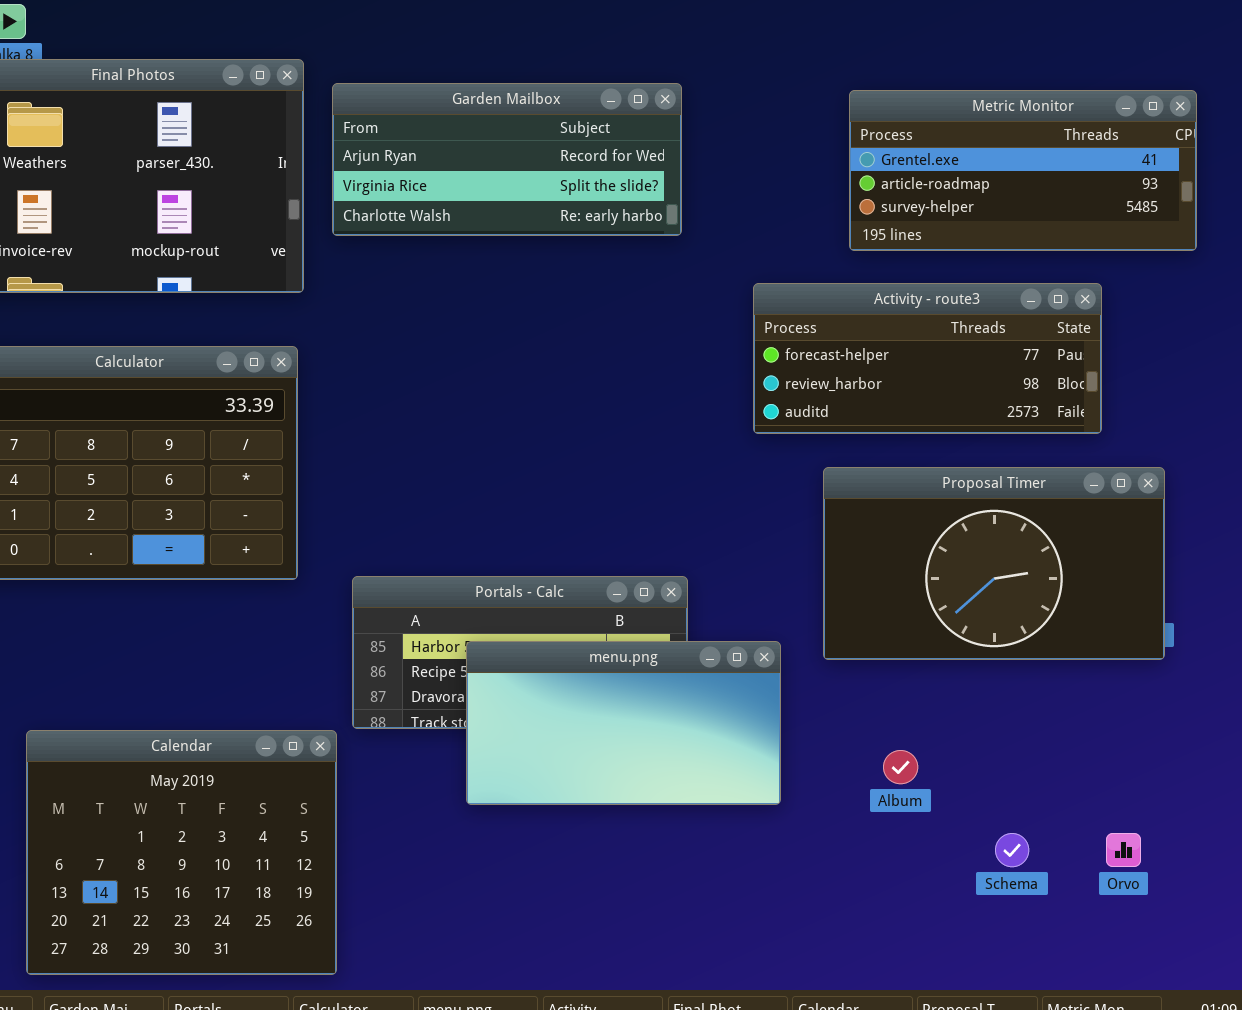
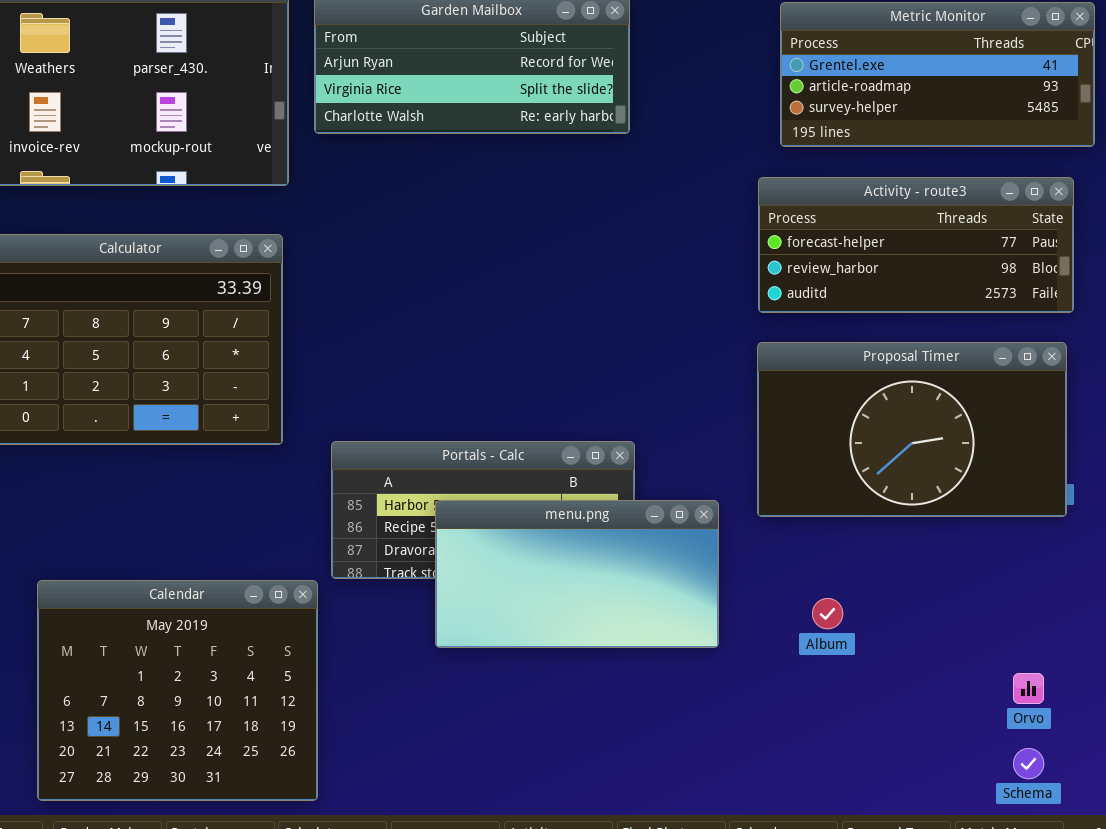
Activity - route3: [753,283,1102,434] -> [758,177,1074,313], moved
Schema: [995,833,1029,867] -> [1013,748,1044,779], moved

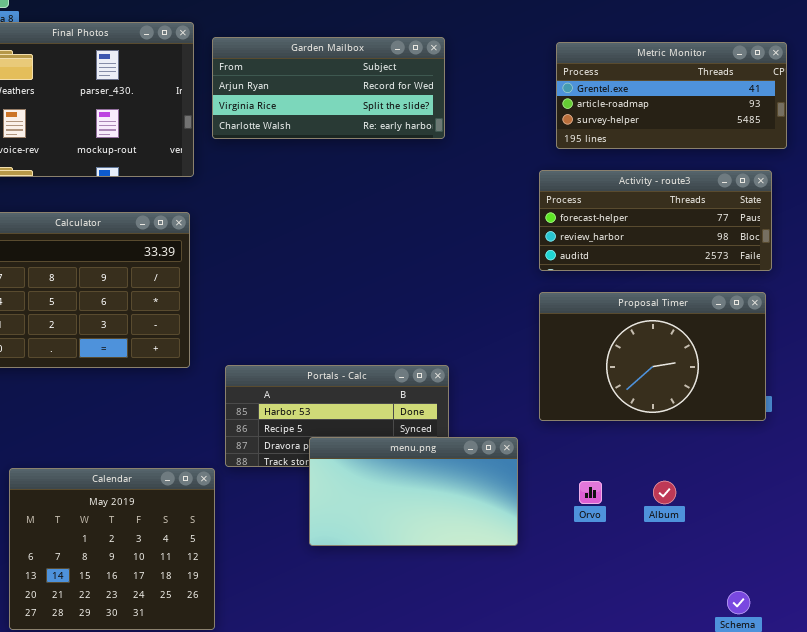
menu.png: [435,500,719,648] -> [309,437,518,546], moved
Album: [812,598,843,629] -> [653,481,676,504], moved
Orvo: [1013,673,1044,704] -> [579,481,602,504], moved

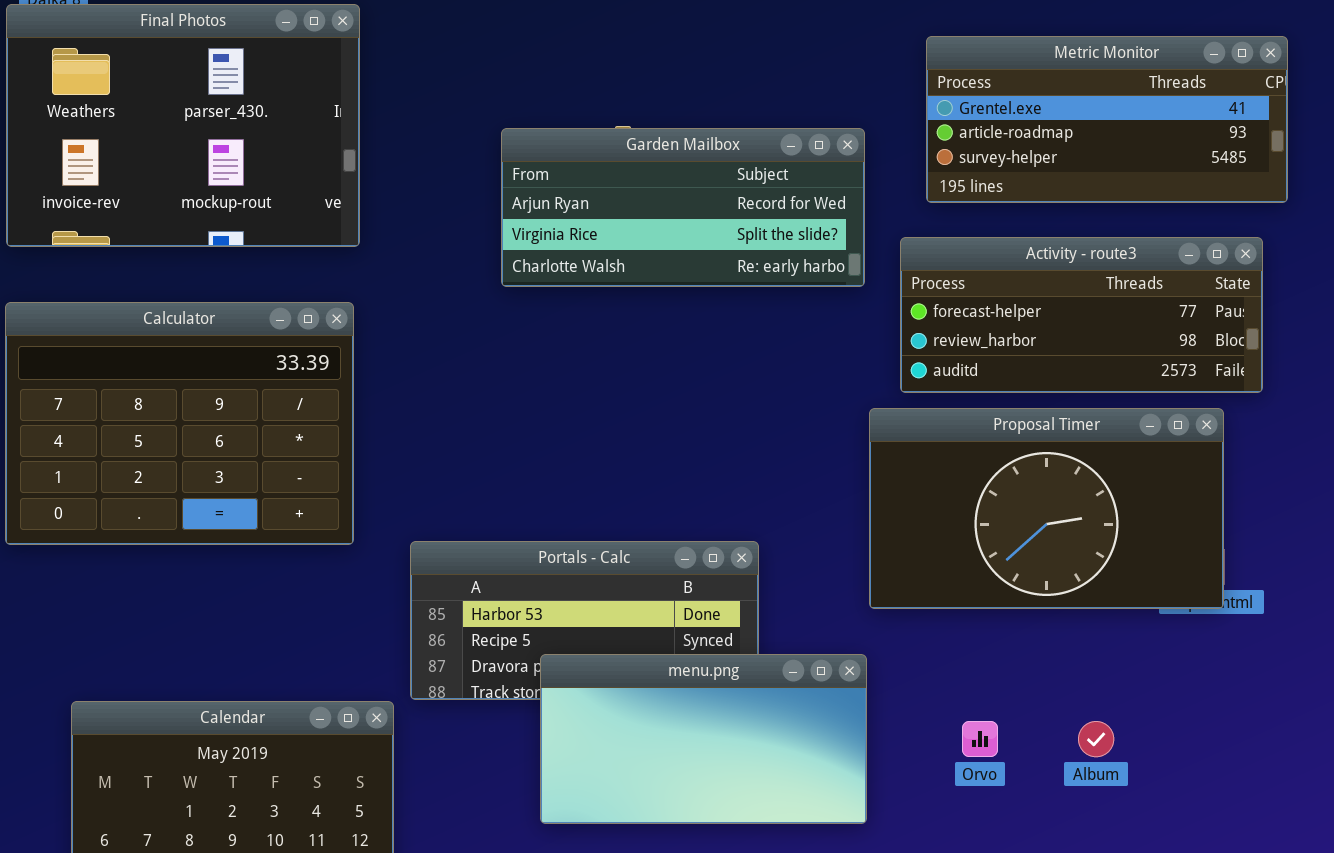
Garden Mailbox: [212,37,445,139] -> [501,128,865,287], moved
Proposal Timer: [539,292,766,421] -> [869,408,1224,609], moved

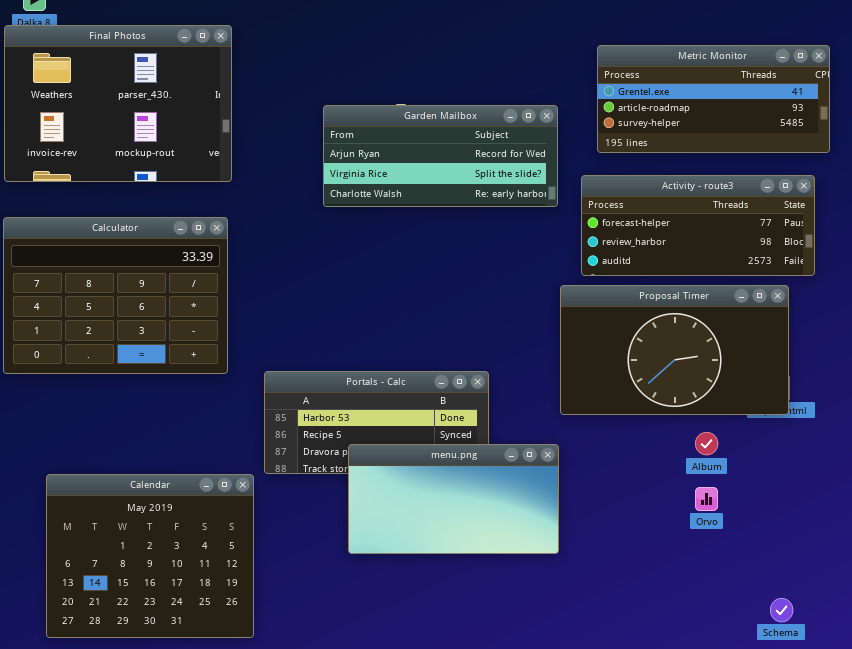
Orvo: [962,721,998,757] -> [695,487,718,511], moved
Album: [1078,721,1114,757] -> [695,432,718,455], moved

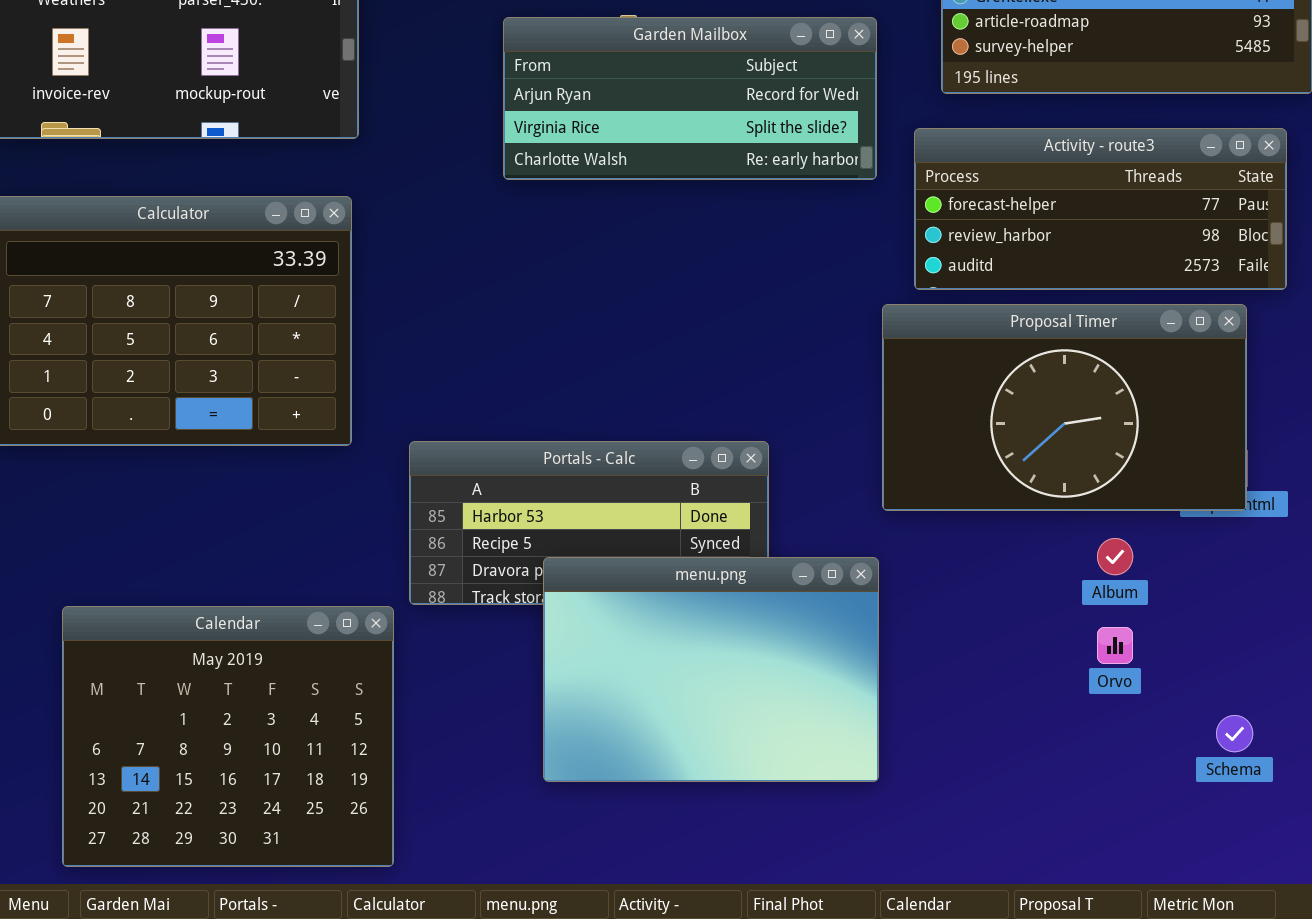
menu.png: [348,444,559,554] -> [543,557,879,782], resized
Schema: [770,598,793,622] -> [1216,715,1253,752], moved

